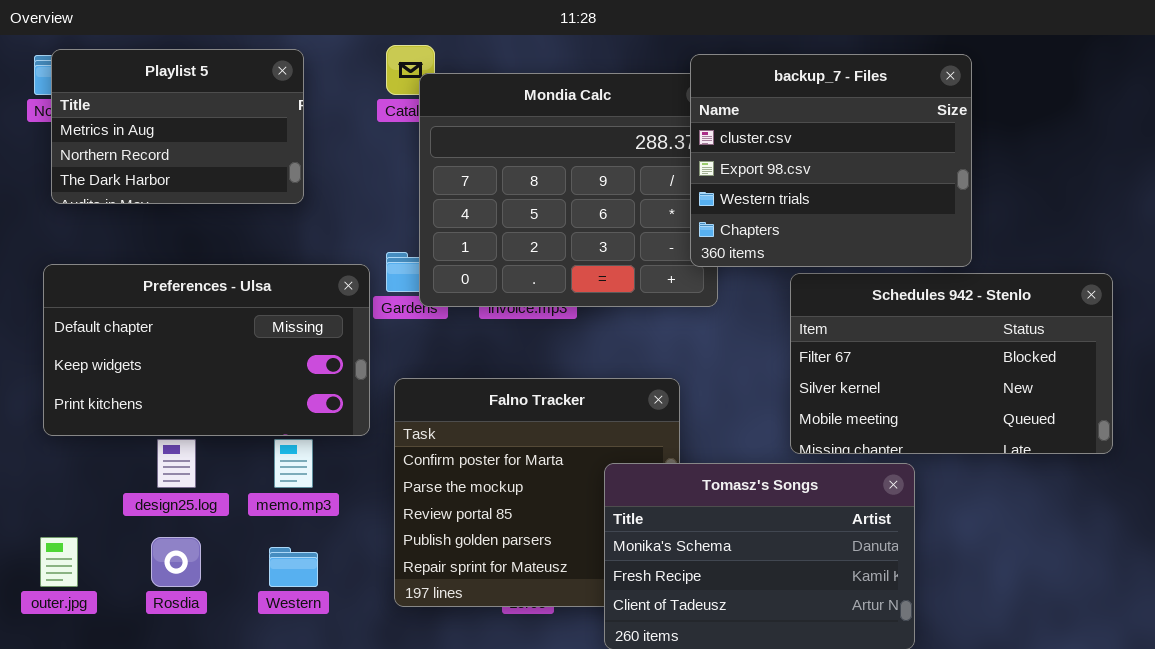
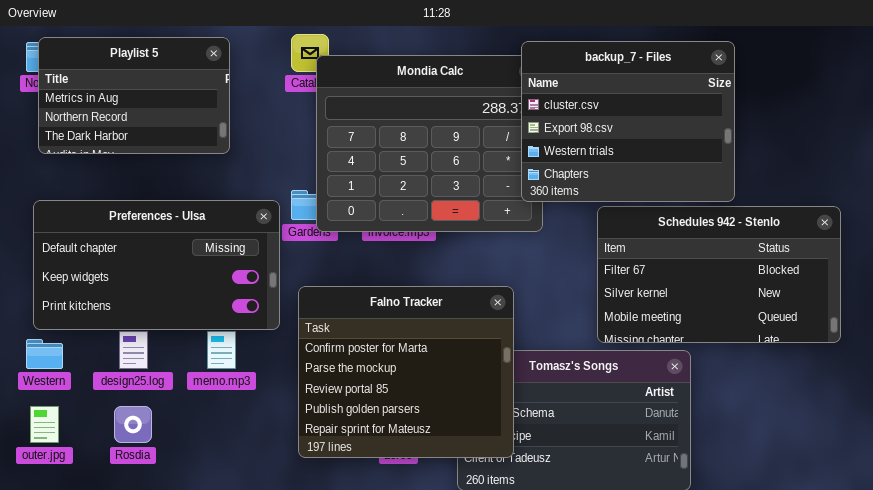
Falno Tracker: [394,378,680,607] -> [298,286,514,458], raised
Western: [269,547,318,587] -> [26,339,63,369], moved

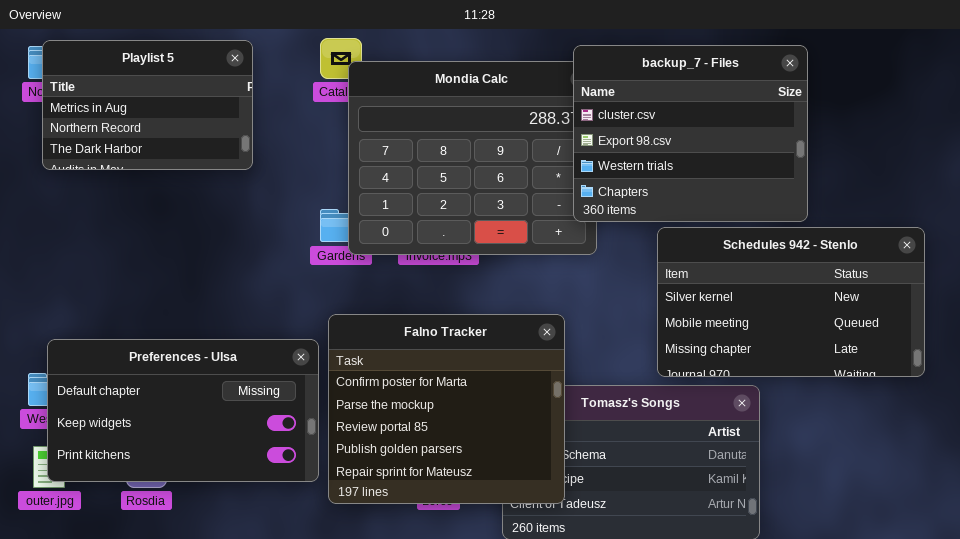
Preferences - Ulsa: [33,200,280,330] -> [47,339,319,482], moved
Schedules 942 - Stenlo: [597,206,841,343] -> [657,227,925,377], scrolled down 1 row

